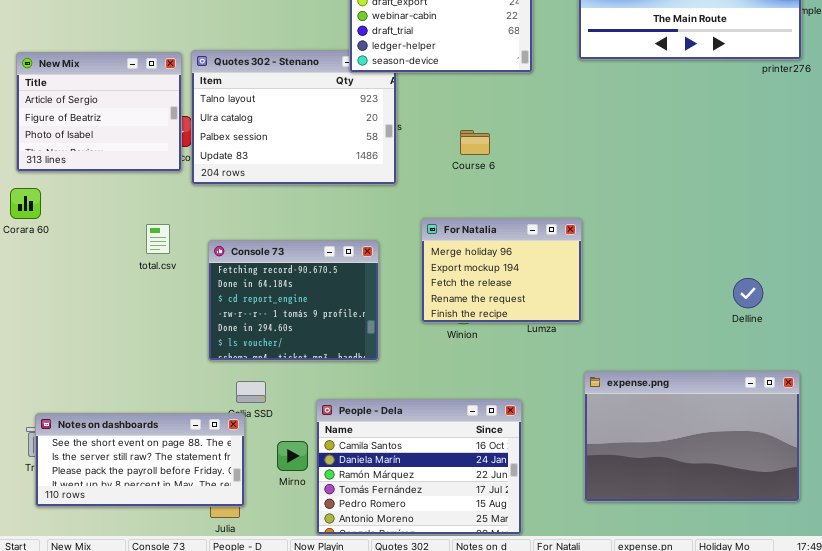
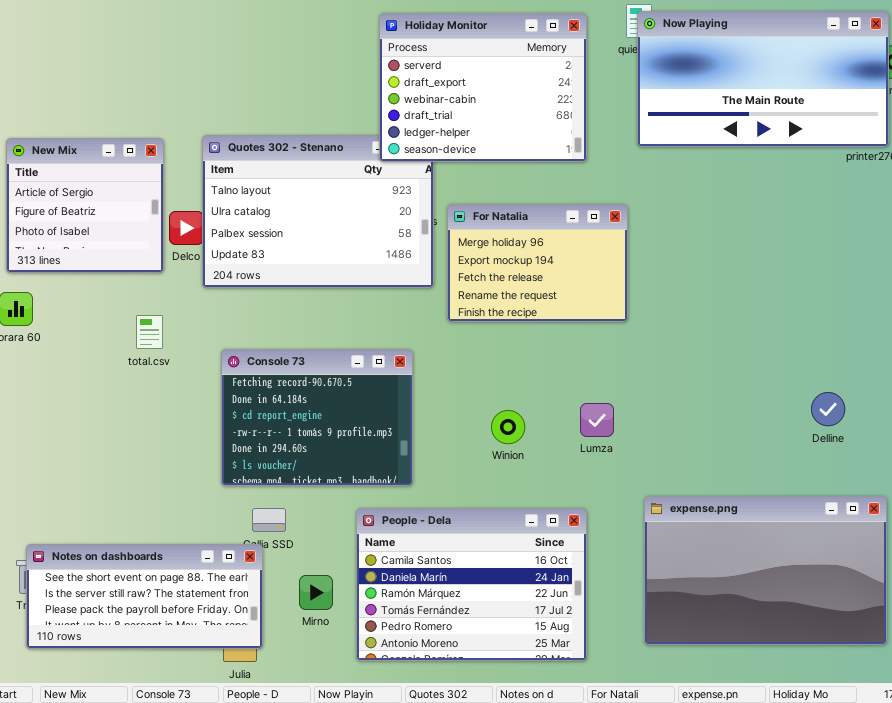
New Mix: [16,52,182,172] -> [6,138,164,273], resized
For Natalia: [421,218,582,323] -> [447,204,628,322], moved
total.csv: [146,224,170,254] -> [136,315,163,349], moved
People - Dela: [316,399,522,535] -> [356,508,587,661], moved

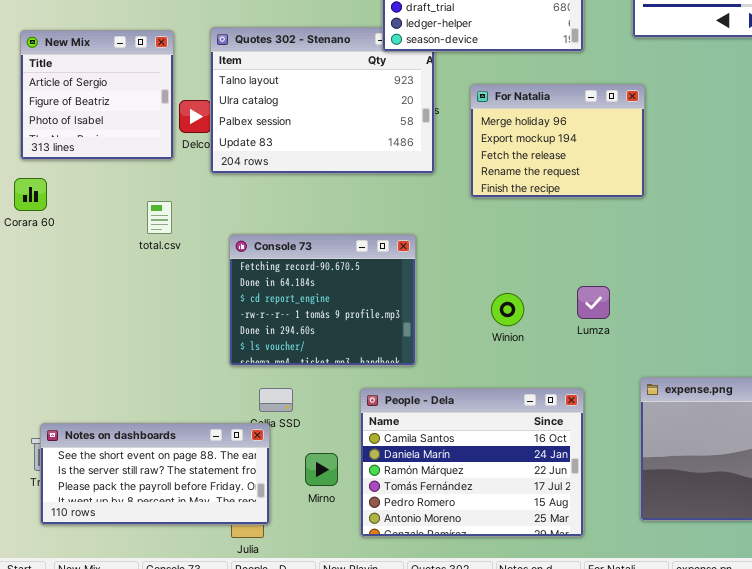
For Natalia: [447,204,628,322] -> [470,84,645,198], moved

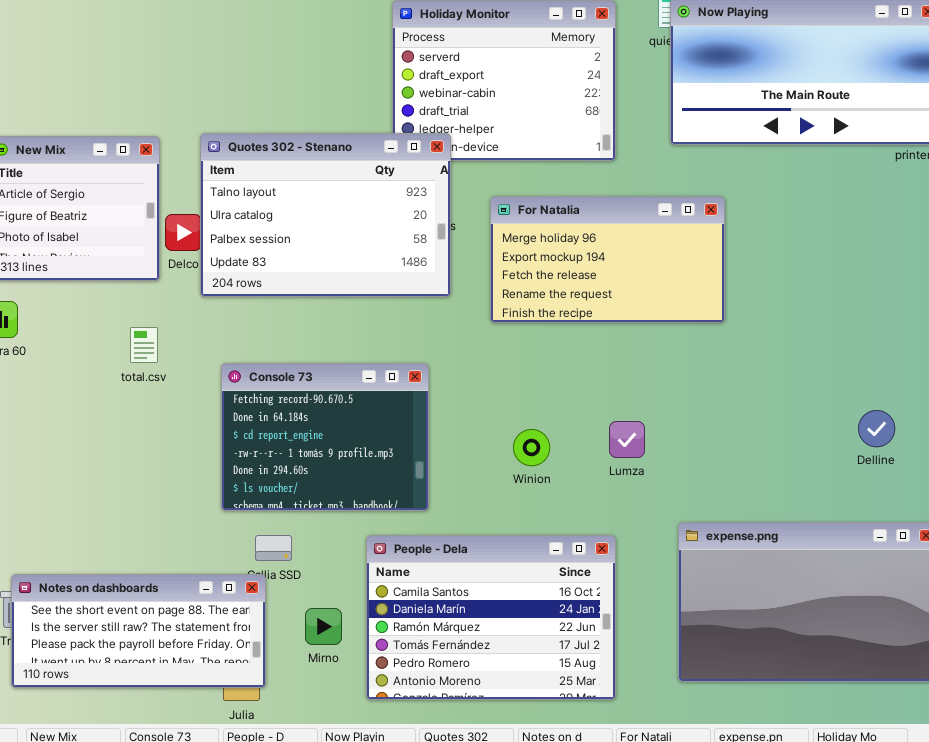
Quotes 302 - Stenano: [210,27,435,174] -> [200,133,451,297], raised
For Natalia: [470,84,645,198] -> [490,196,725,323], resized

